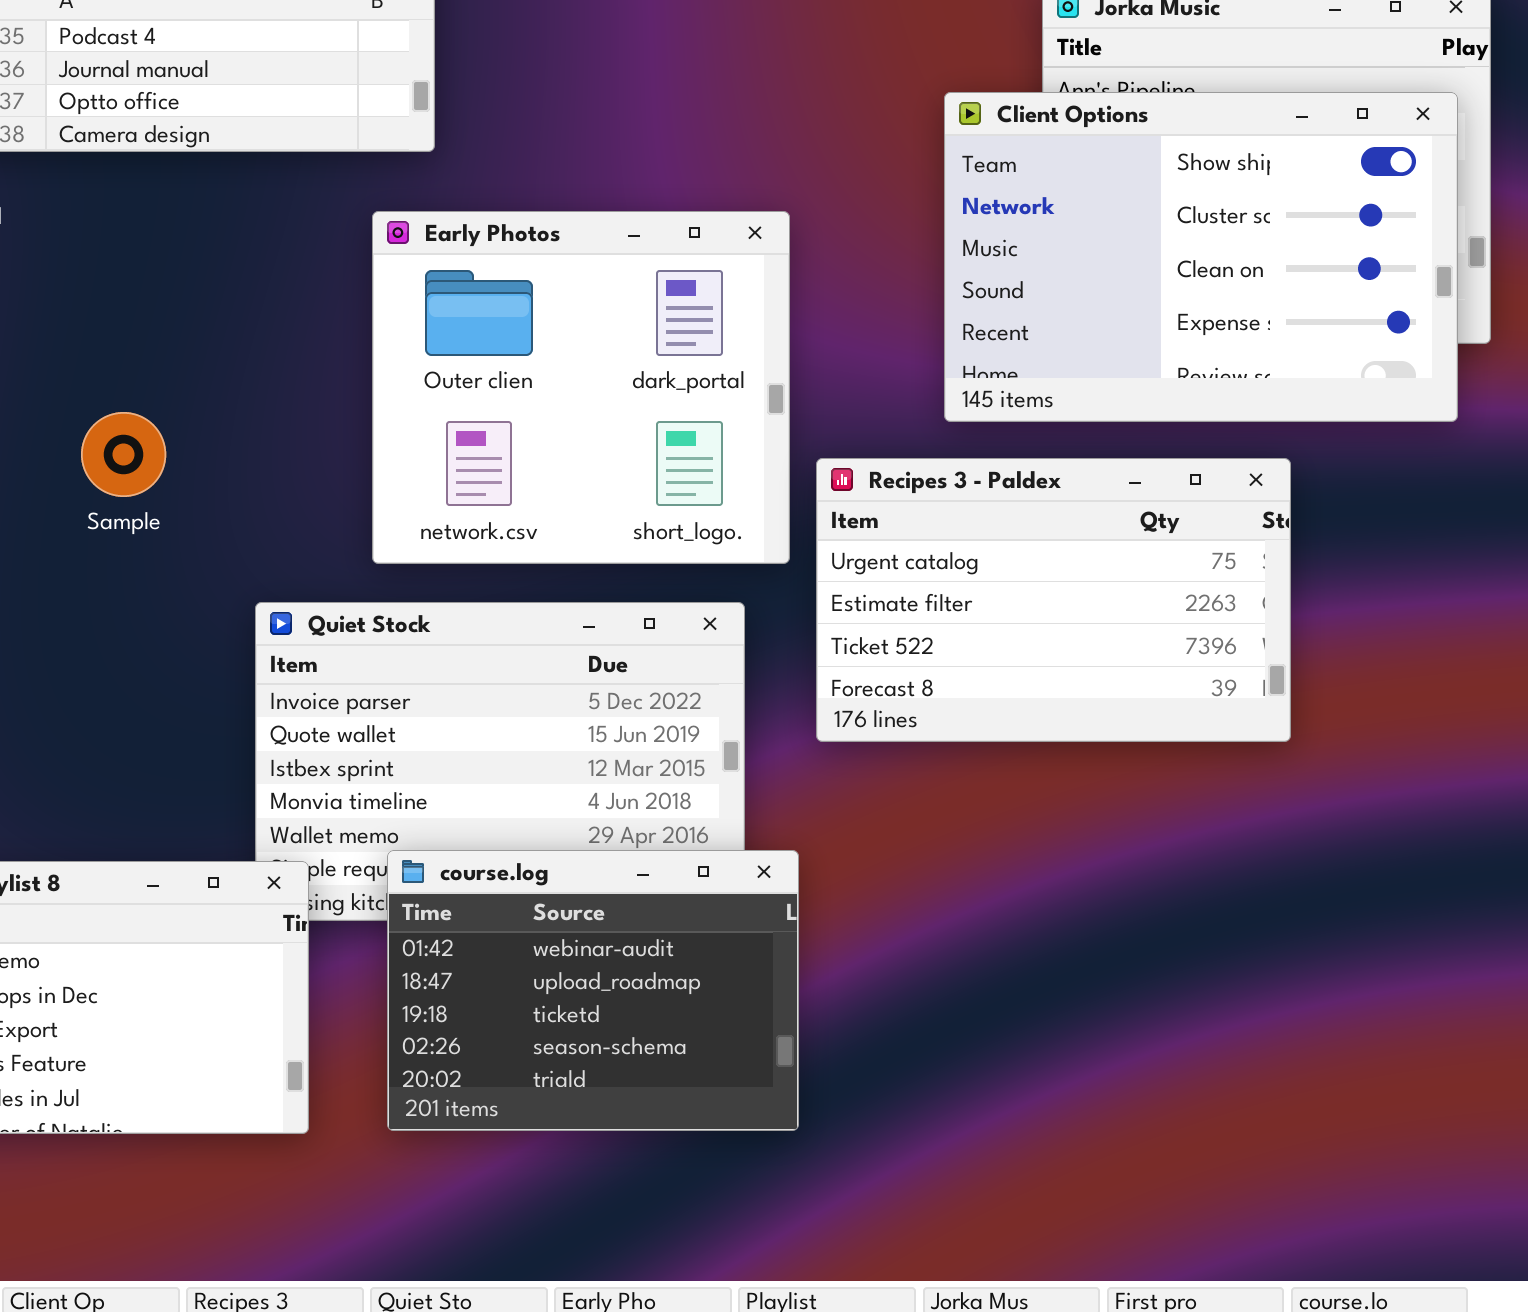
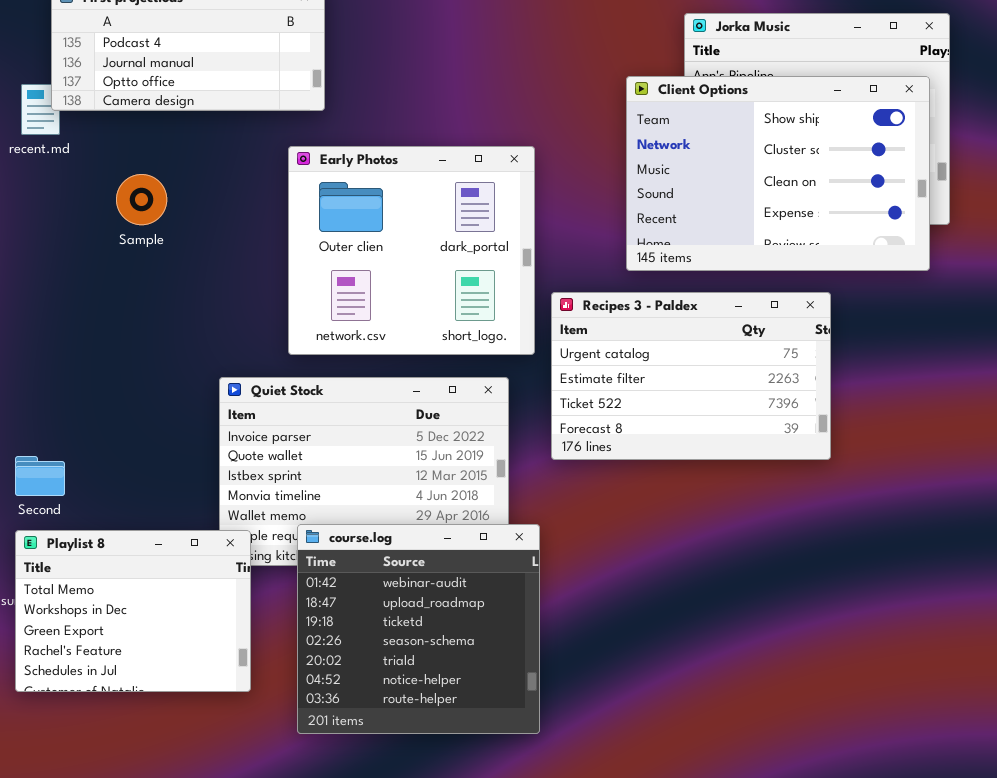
Sample: [81,412,166,497] -> [116,174,167,225], moved
course.log: [387,850,799,1131] -> [297,524,540,734], resized

